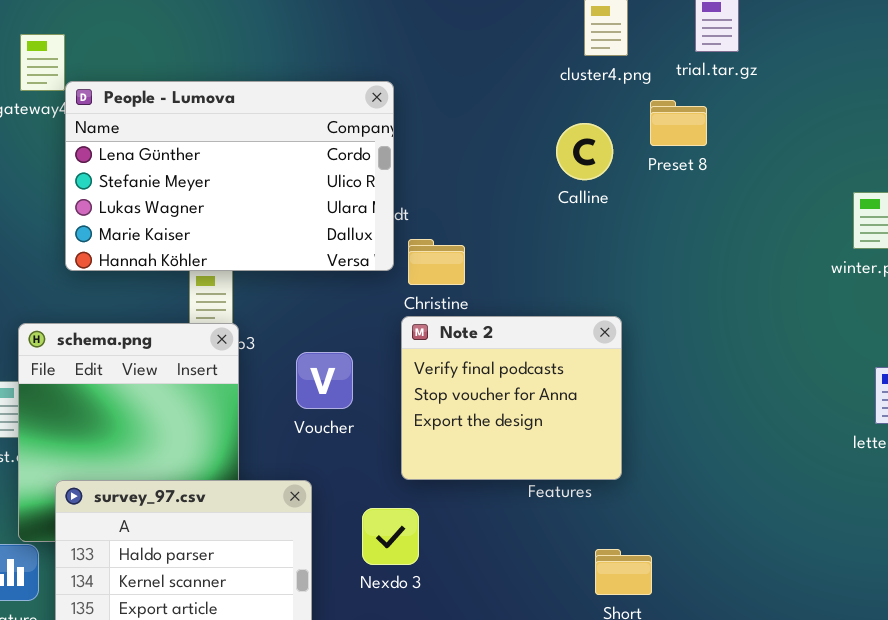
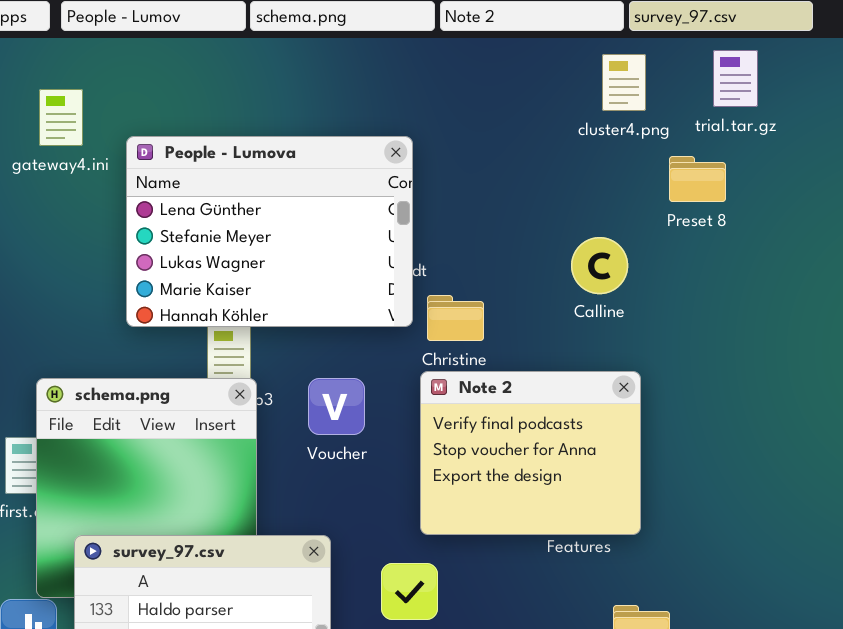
People - Lumova: [65,81,394,271] -> [126,136,413,327], resized
Calline: [556,123,613,180] -> [571,237,628,294], moved
Voucher: [296,352,353,409] -> [308,378,365,435], moved

